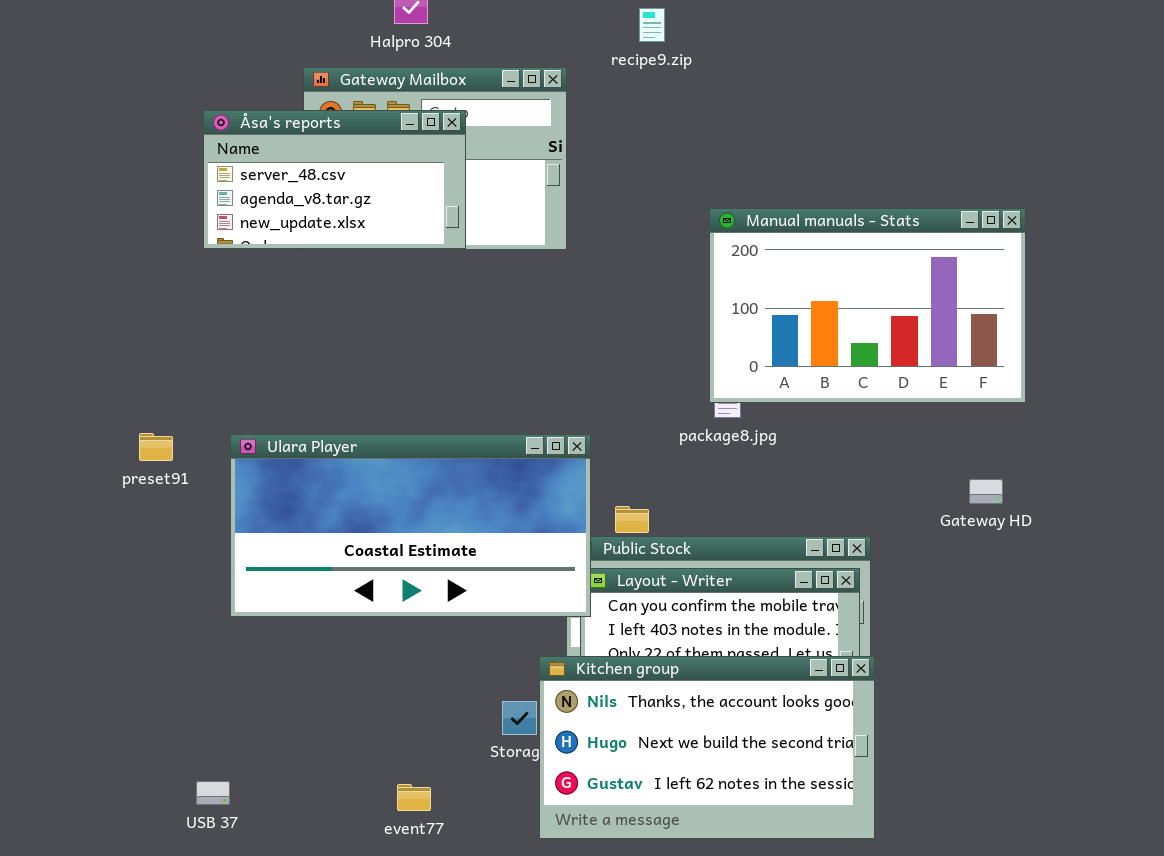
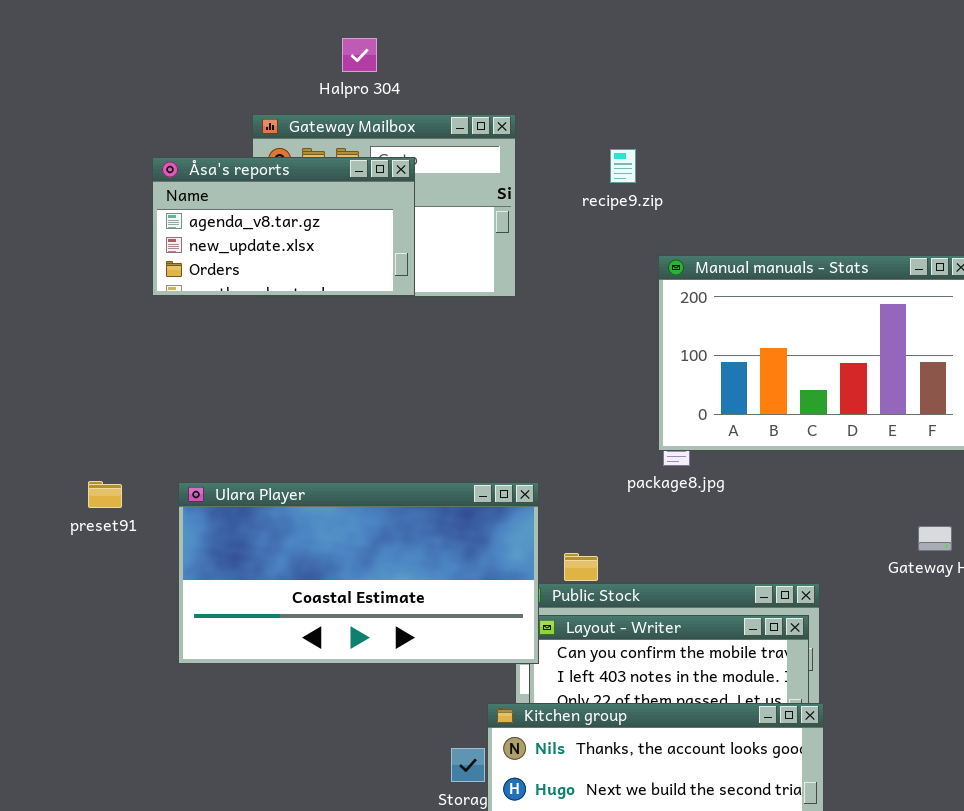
recipe9.zip: [639,8,665,42] -> [610,149,636,183], moved
Åsa's reports: [203,110,466,249] -> [152,157,415,296], scrolled down 1 row

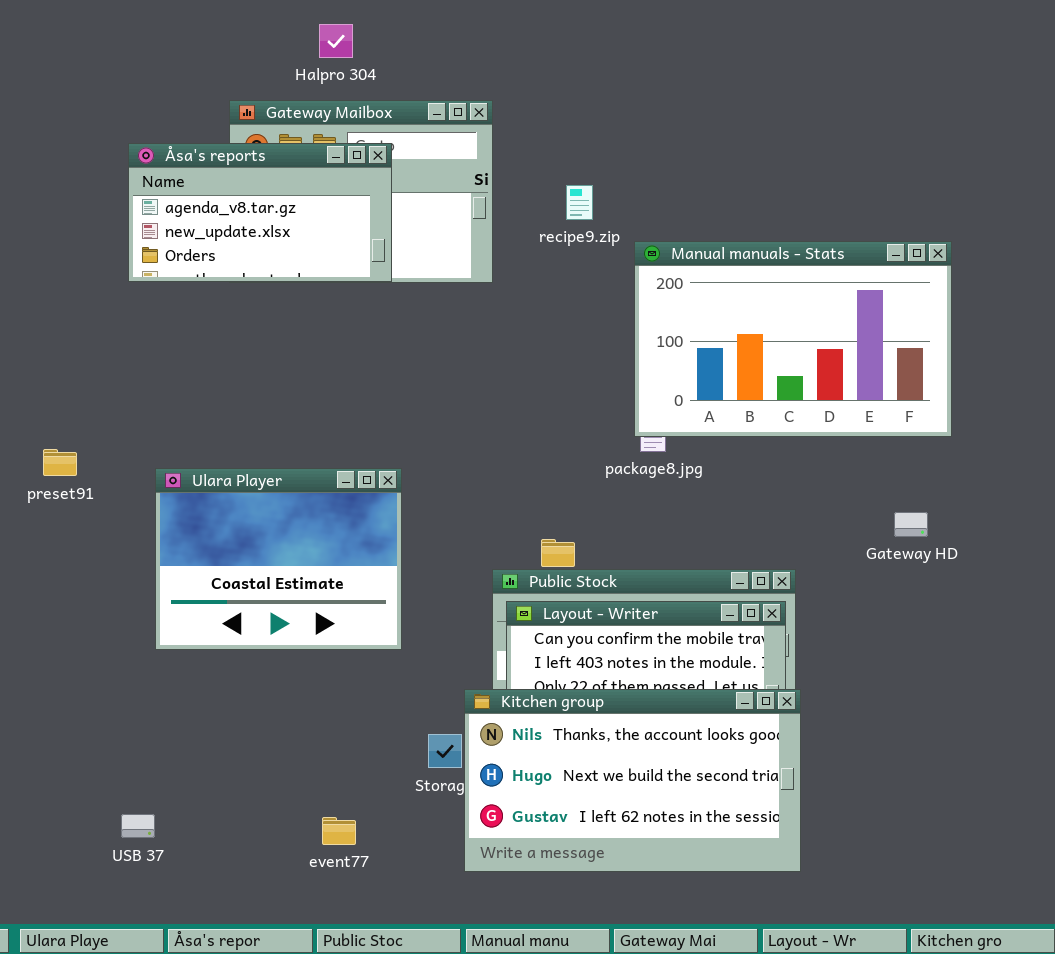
recipe9.zip: [610,149,636,183] -> [566,185,593,220], moved
preset91: [88,481,122,508] -> [43,449,77,476], moved
Ulara Player: [178,482,539,664] -> [155,468,402,650], resized

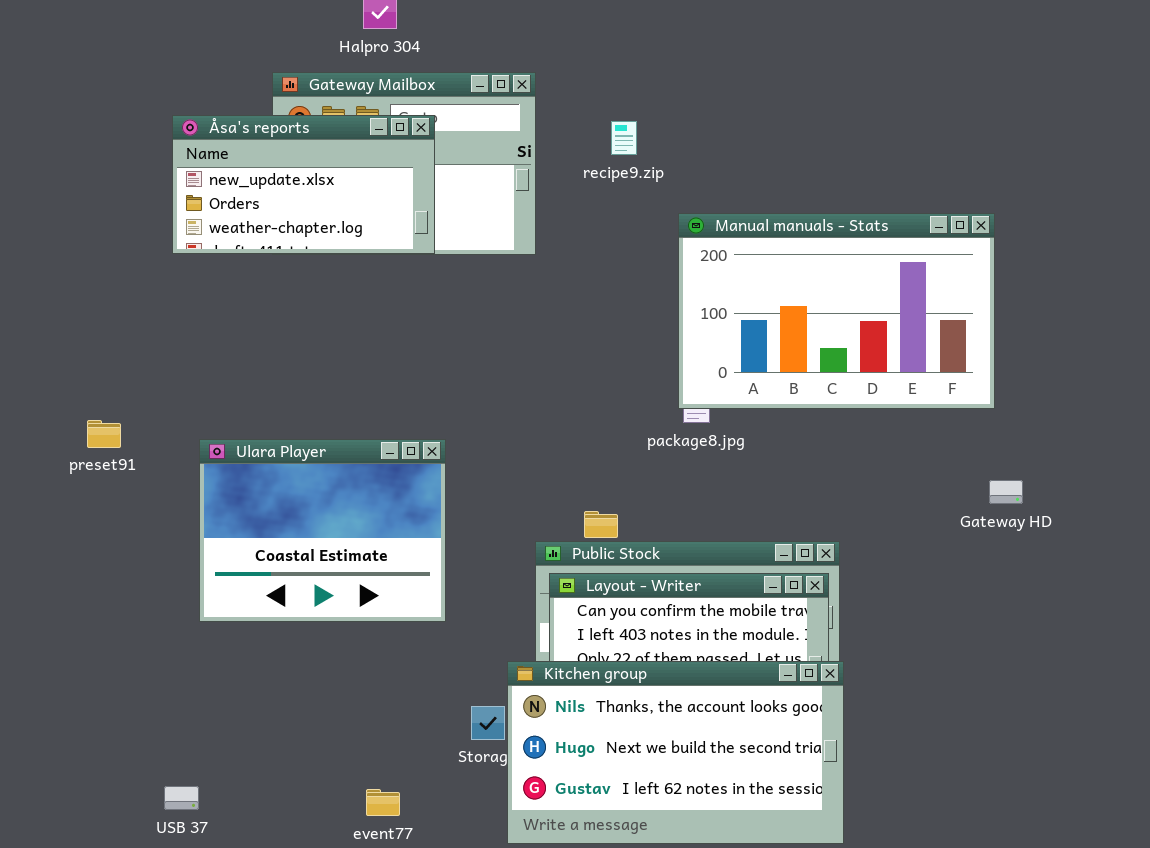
Åsa's reports: [128,143,392,282] -> [172,115,435,254], scrolled down 1 row
recipe9.zip: [566,185,593,220] -> [611,121,637,155], moved
Gateway HD: [894,512,928,537] -> [989,480,1023,504], moved

